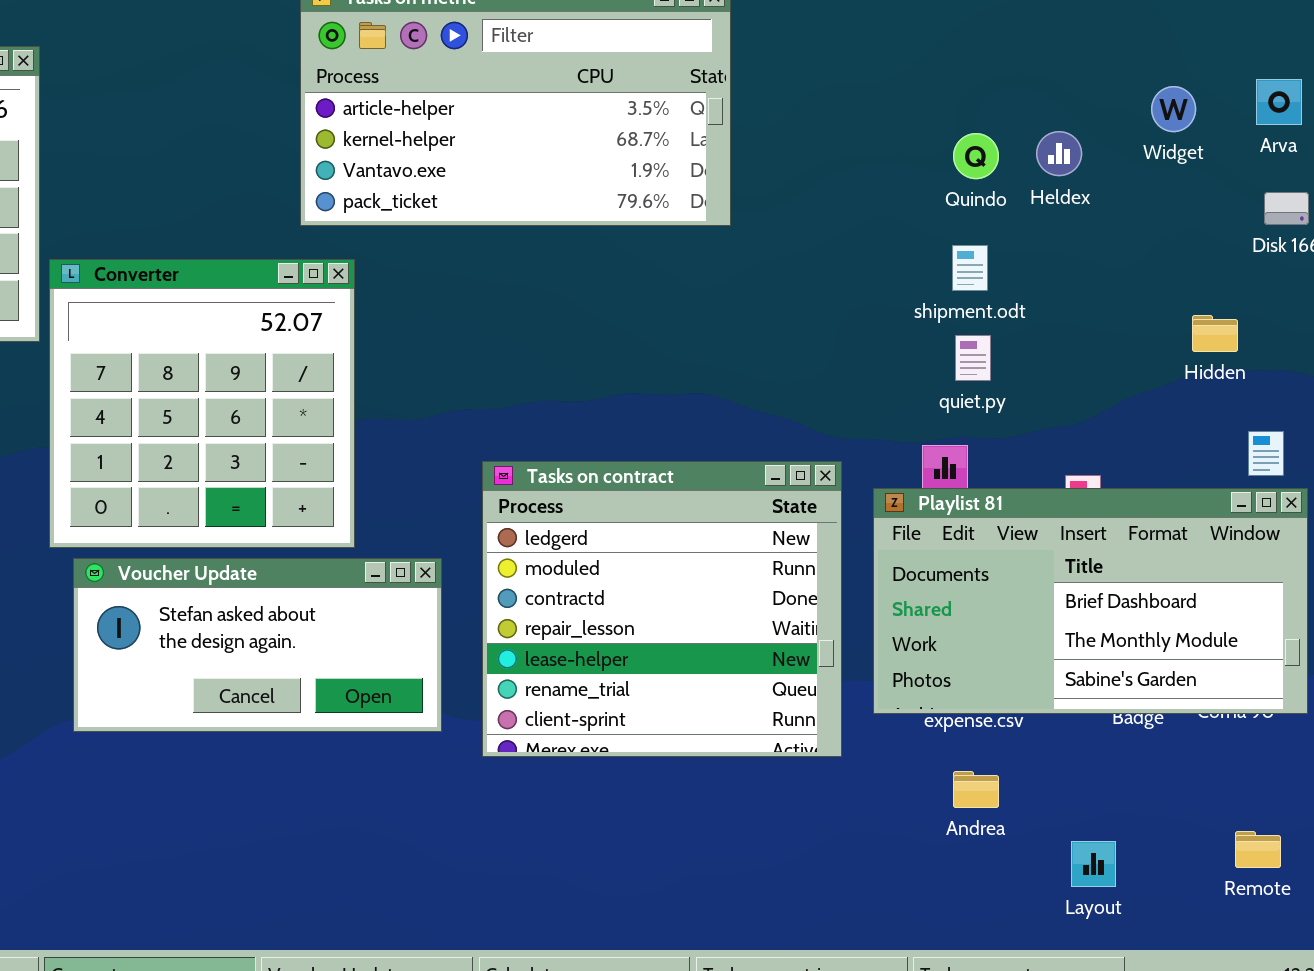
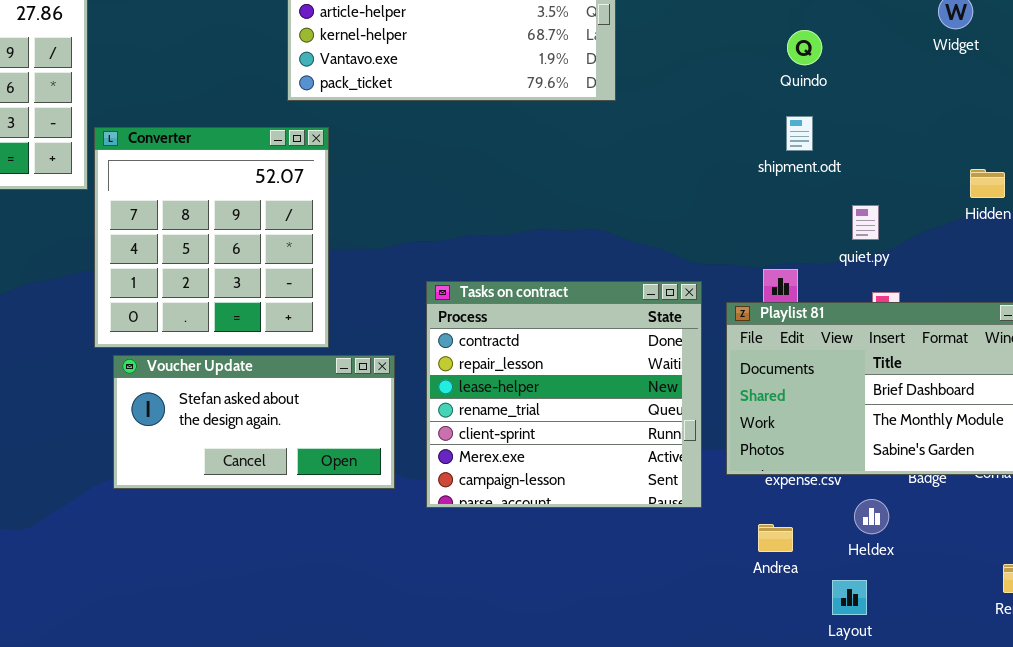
Heldex: [1036,131,1082,176] -> [854,499,889,534], moved
quiet.py: [955,335,991,381] -> [852,205,879,240], moved
Tasks on contract: [482,461,842,757] -> [426,281,702,508], scrolled down 2 rows
Andrea: [953,771,999,808] -> [758,524,793,552], moved
Layout: [1071,841,1116,887] -> [832,580,867,615], moved

